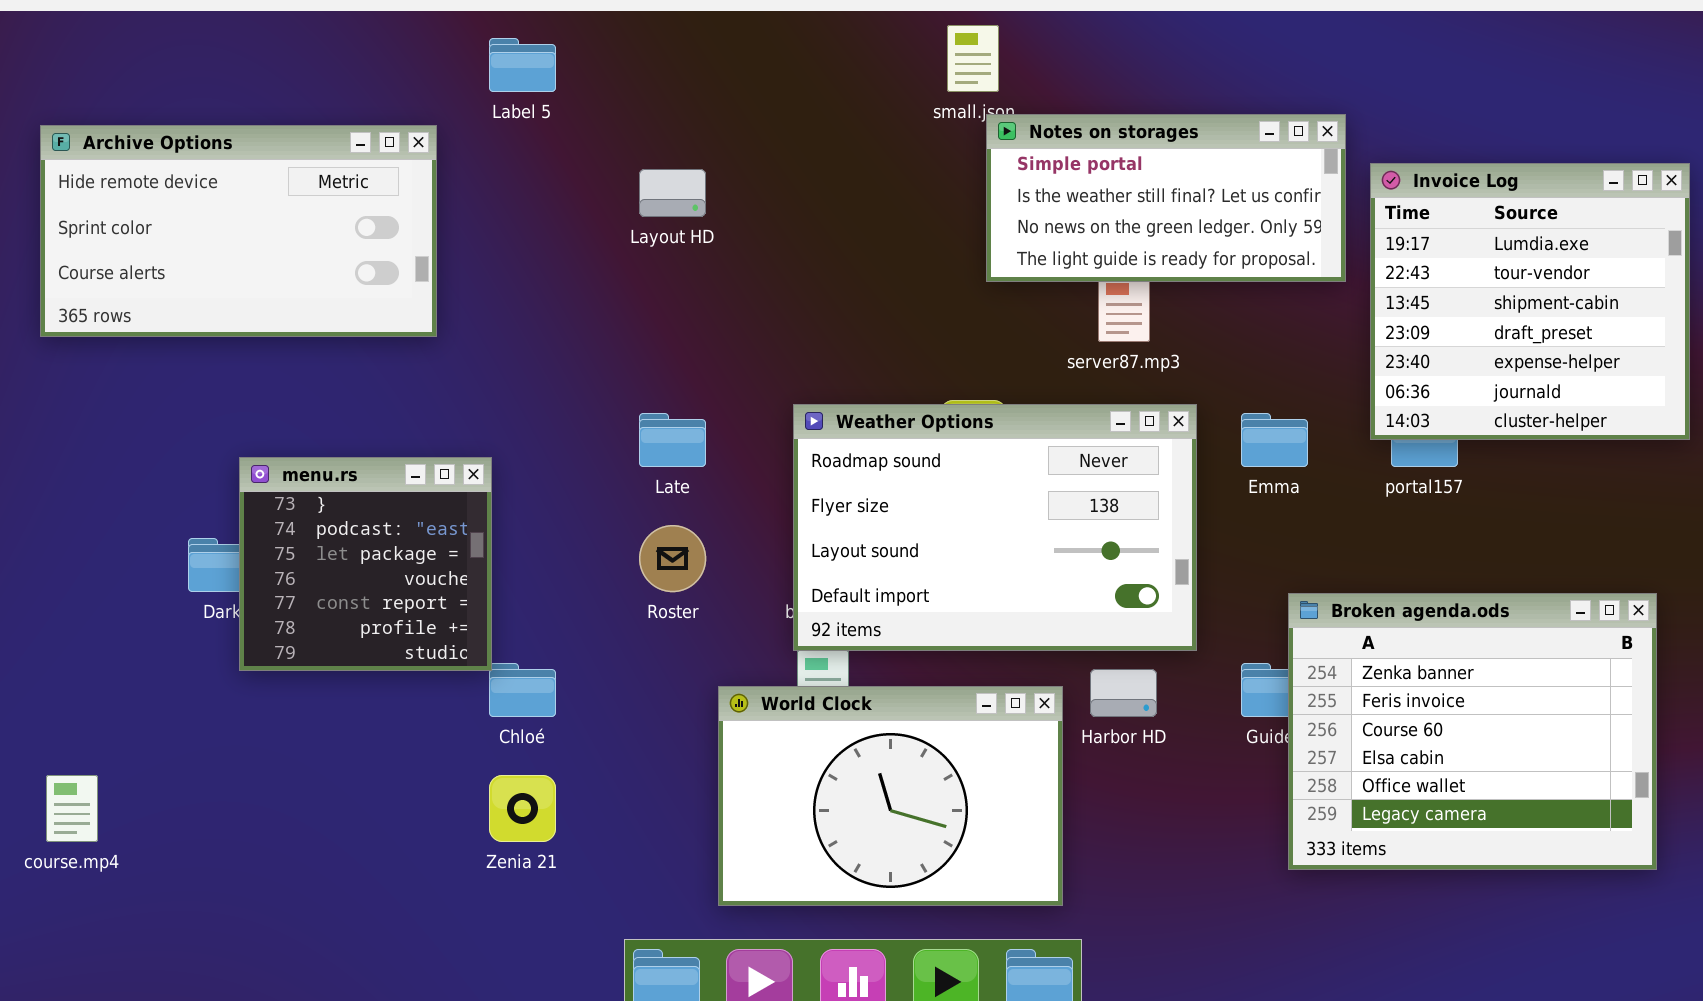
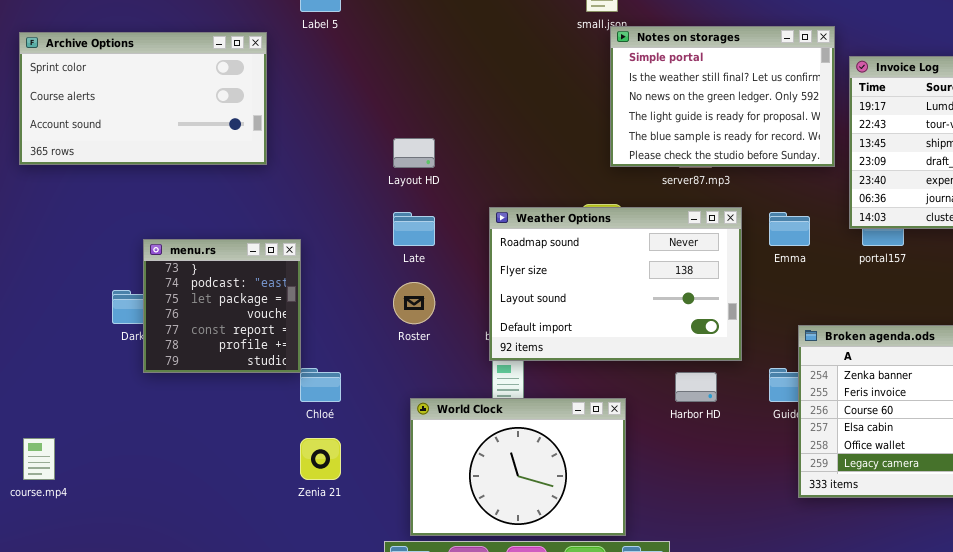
Notes on storages: [986,114,1346,282] -> [610,26,835,167], resized
Archive Options: [40,125,437,337] -> [19,32,267,165], scrolled down 1 row
Layout HD: [639,169,706,217] -> [393,138,435,168], moved
World Clock: [718,686,1063,906] -> [410,398,626,536], moved

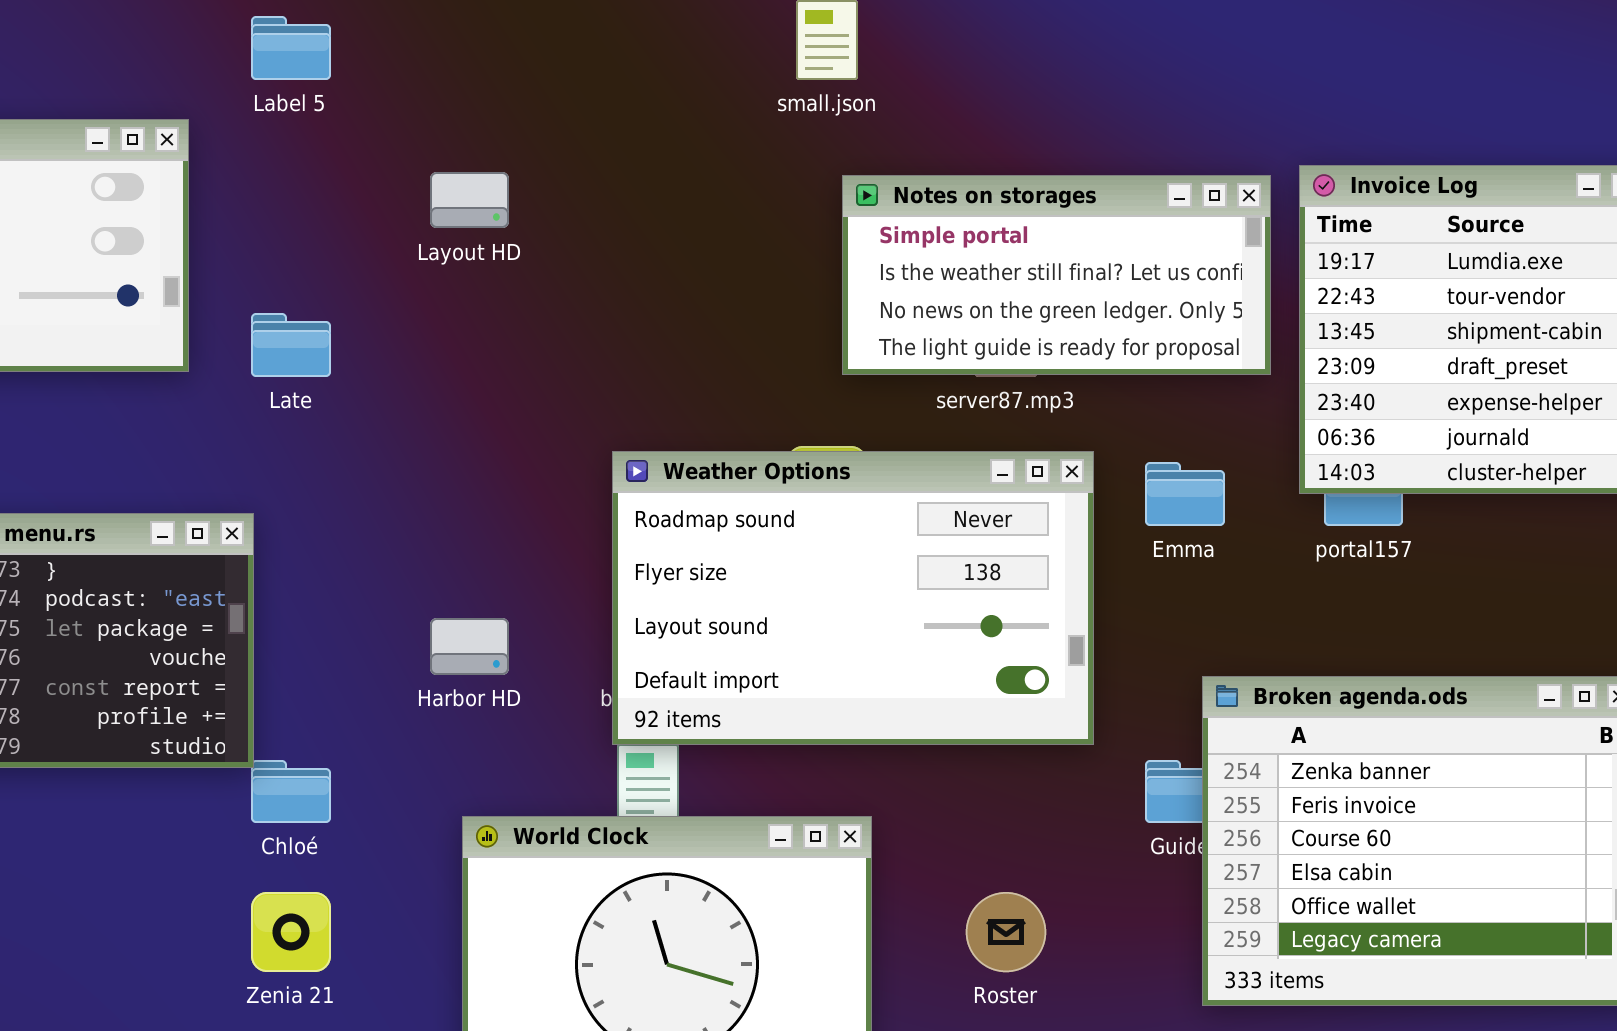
Notes on storages: [610,26,835,167] -> [842,175,1271,375], resized
Layout HD: [393,138,435,168] -> [430,172,509,228], moved
Late: [393,212,435,246] -> [251,313,331,377], moved
Roster: [393,282,435,324] -> [966,892,1046,972], moved
Harbor HD: [675,372,717,402] -> [430,618,509,675], moved

